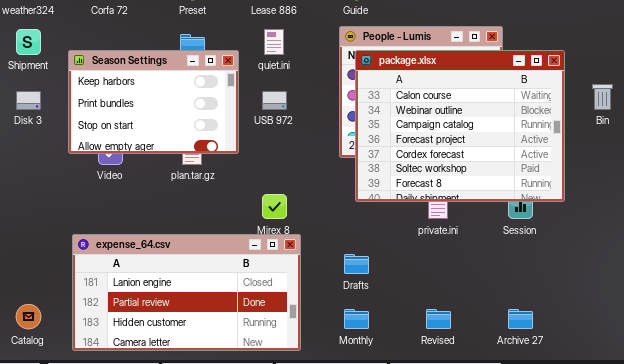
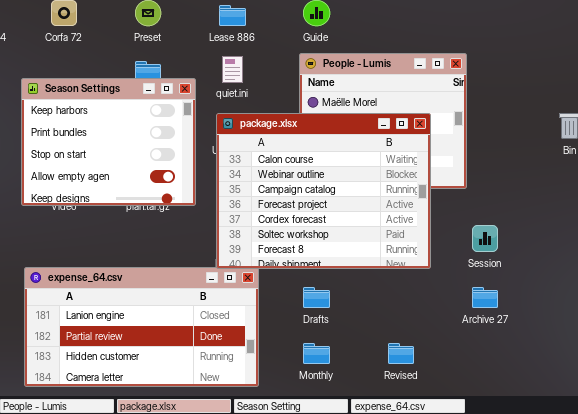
Season Settings: [68,50,239,154] -> [21,78,196,206], resized
package.xlsx: [355,50,565,202] -> [216,113,431,269], moved
Archive 27: [508,309,533,329] -> [472,287,498,308], moved

